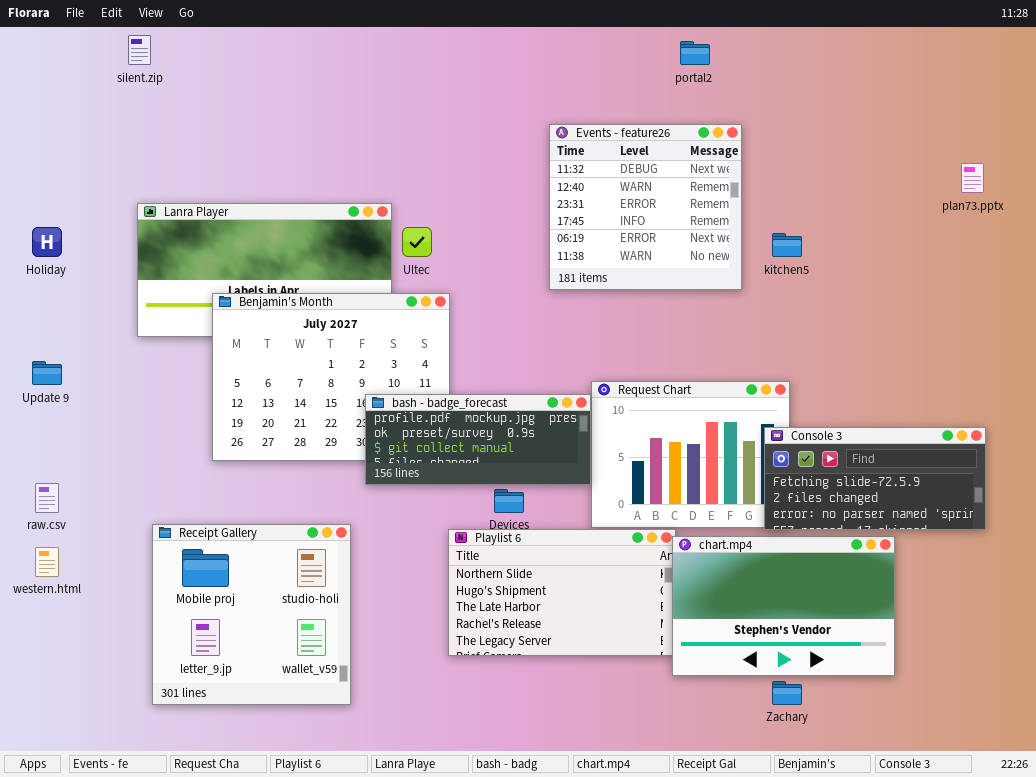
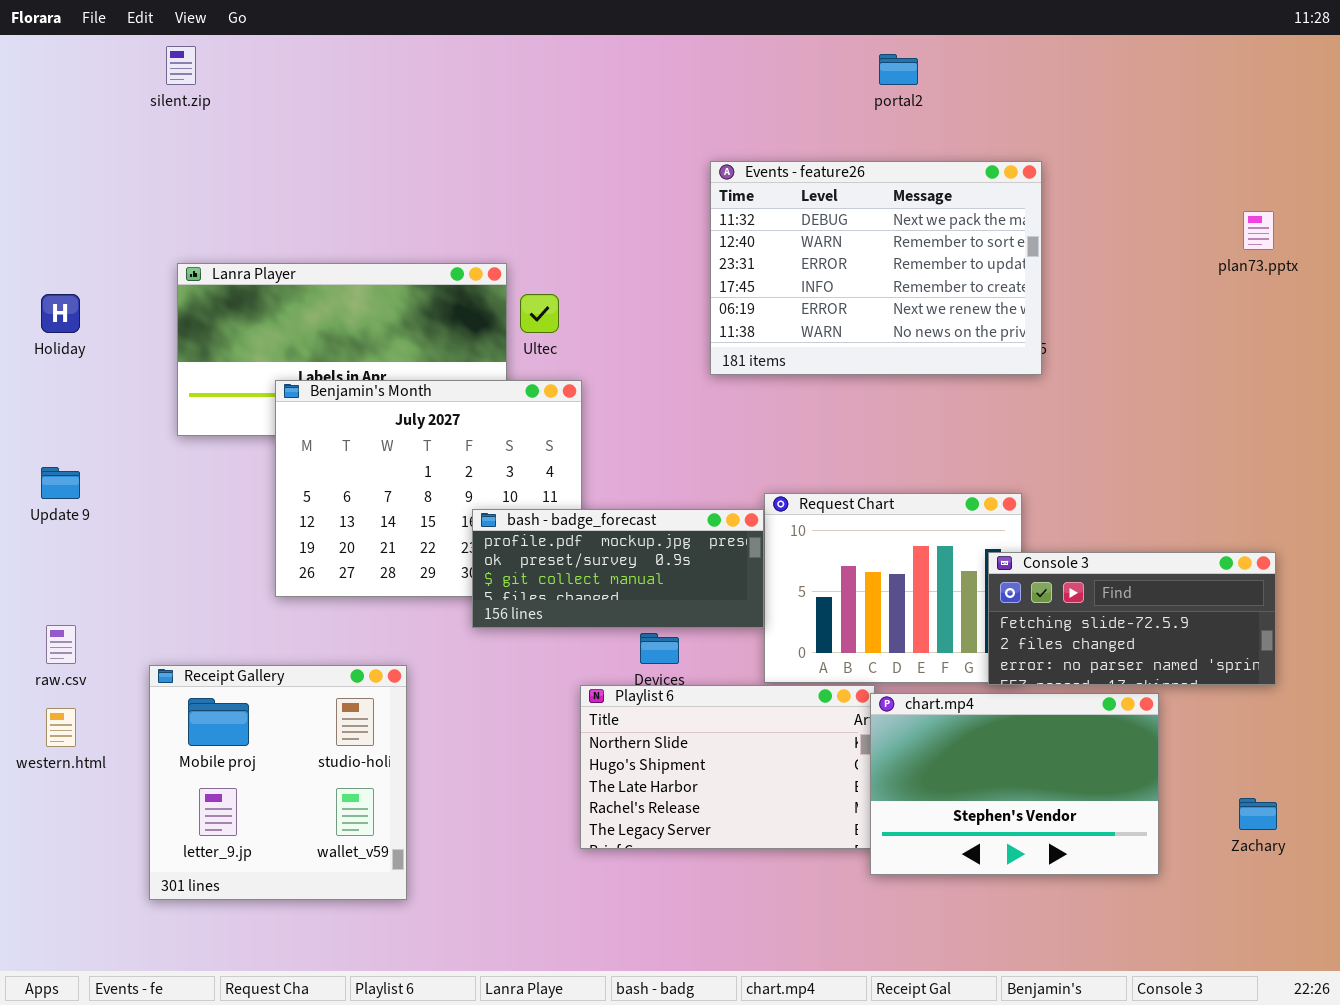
Events - feature26: [549,124,742,290] -> [710,161,1042,375], resized
Receipt Gallery: [152,524,351,705] -> [149,665,407,900], moved
Zachary: [772,681,802,705] -> [1239,798,1277,830], moved

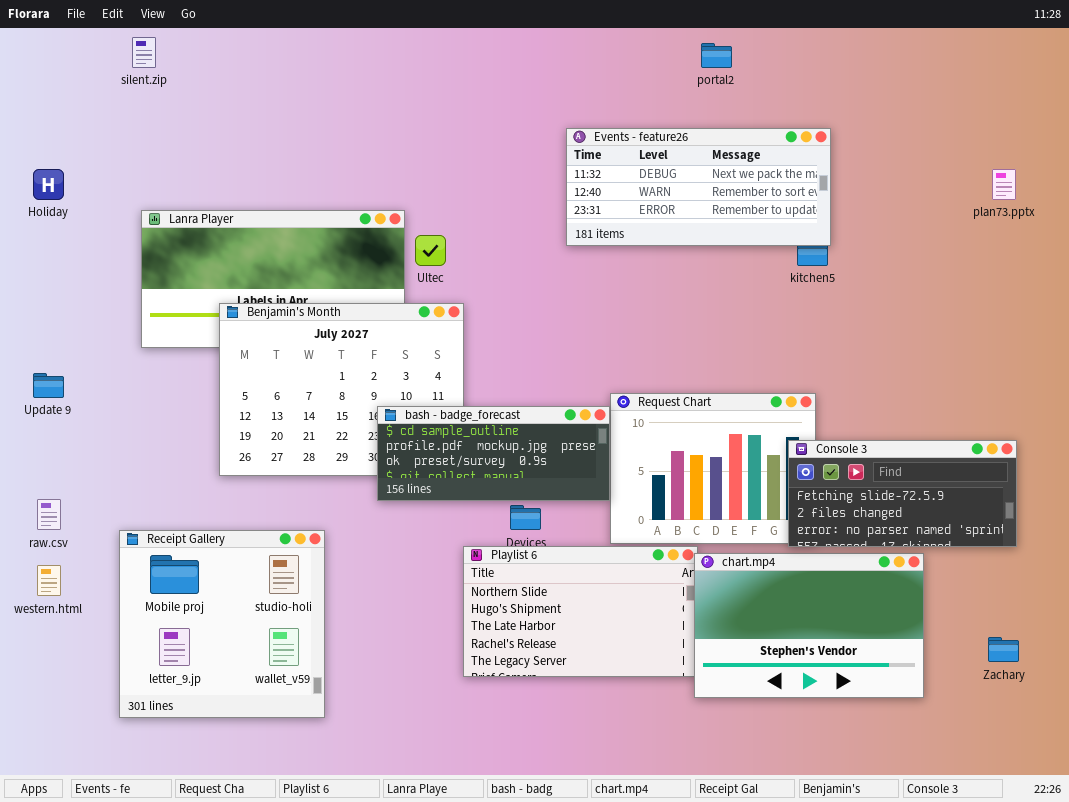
Events - feature26: [710,161,1042,375] -> [566,128,831,246], resized
Holiday: [41,294,80,333] -> [33,169,64,200], moved
bash - badge_forecast: [472,509,764,628] -> [377,406,610,501], scrolled up 1 row

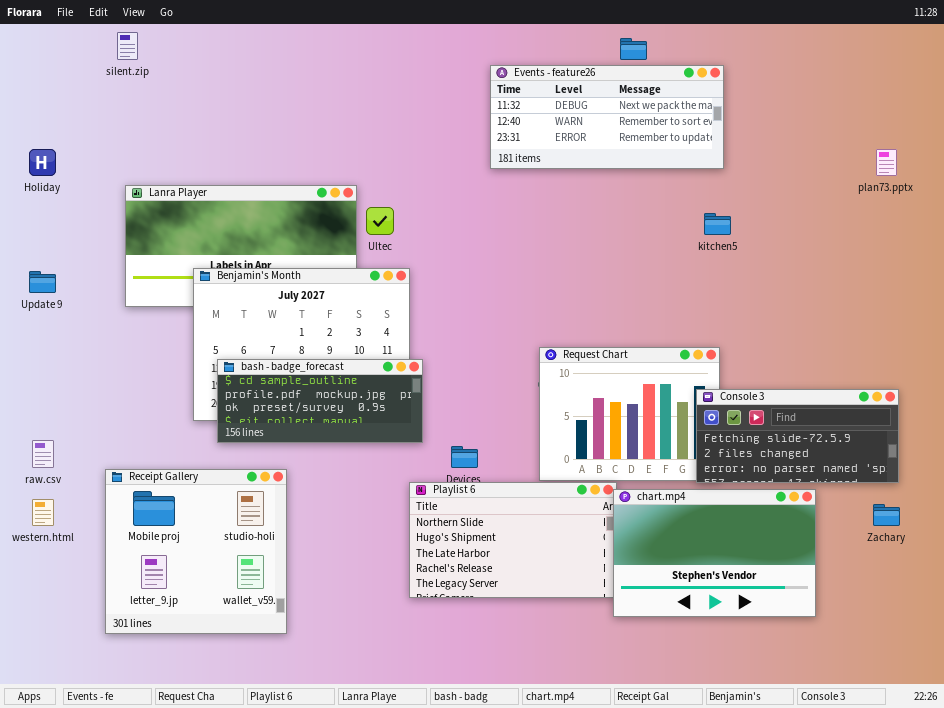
Events - feature26: [566,128,831,246] -> [490,65,724,169], moved
Update 9: [33,373,64,398] -> [29,271,56,293], moved
bash - badge_forecast: [377,406,610,501] -> [217,359,423,443], moved
Zachary: [988,637,1019,662] -> [873,504,900,526], moved

